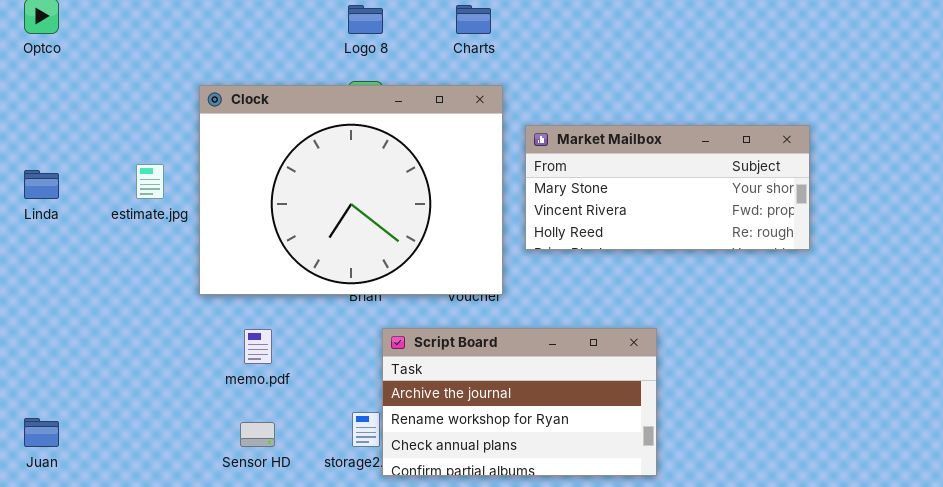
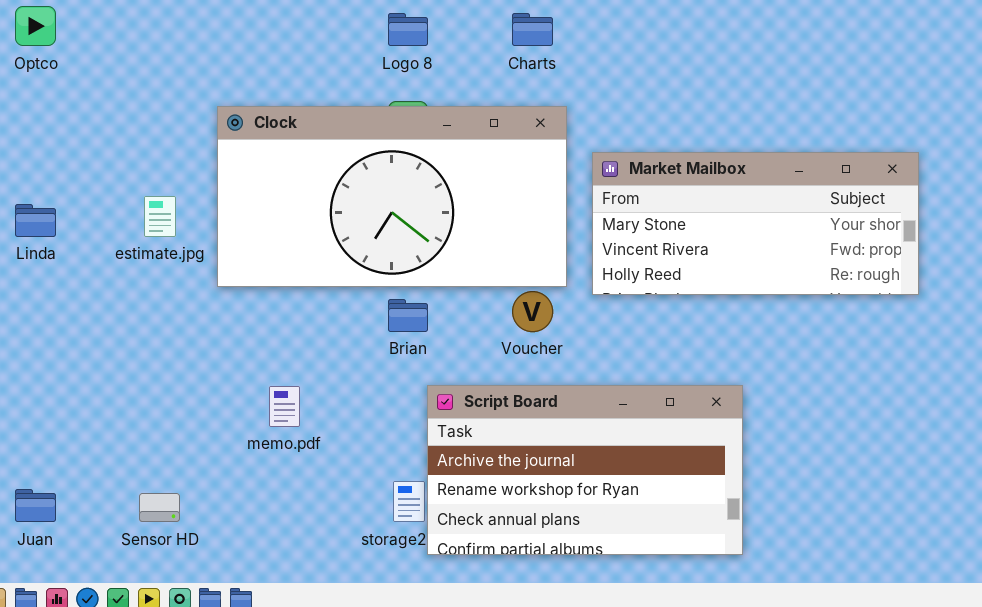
Clock: [199,85,503,295] -> [217,106,567,287], resized
Sensor HD: [240,422,275,447] -> [139,493,180,522], moved

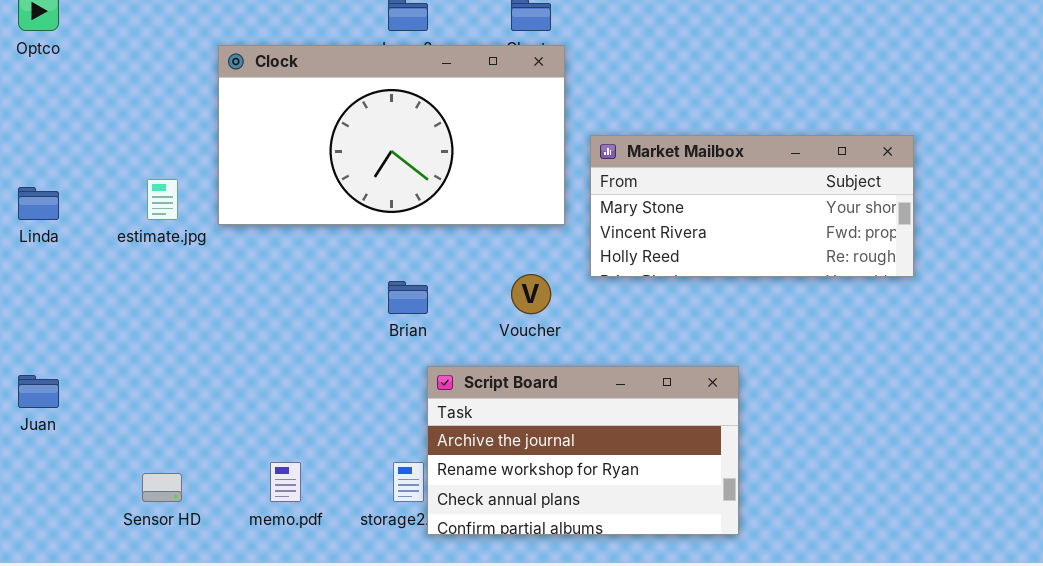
Clock: [217,106,567,287] -> [218,45,565,225], moved
memo.pdf: [269,386,300,427] -> [270,462,301,502], moved
Juan: [15,489,56,522] -> [18,375,59,408], moved

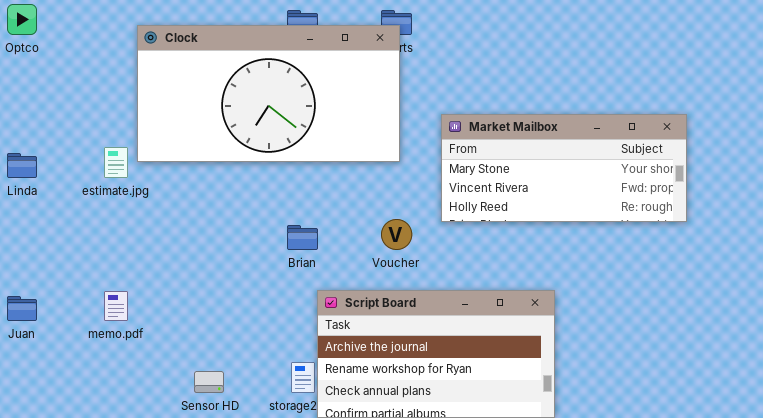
Clock: [218,45,565,225] -> [137,25,400,162], moved
memo.pdf: [270,462,301,502] -> [104,291,128,321], moved
Sensor HD: [142,473,182,502] -> [194,371,224,393], moved

